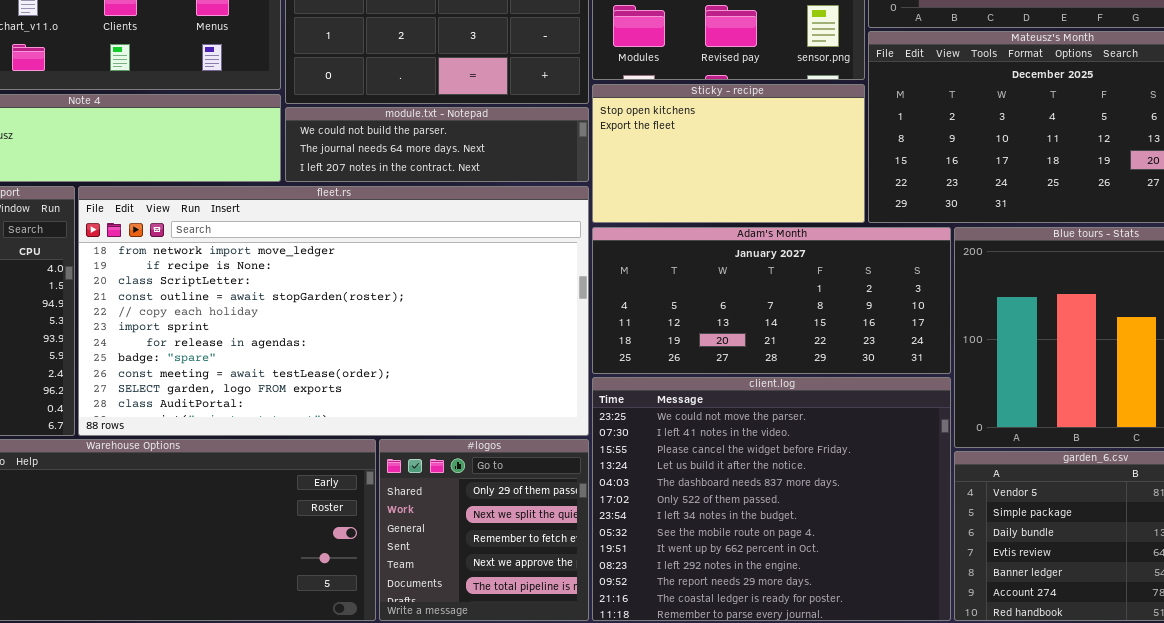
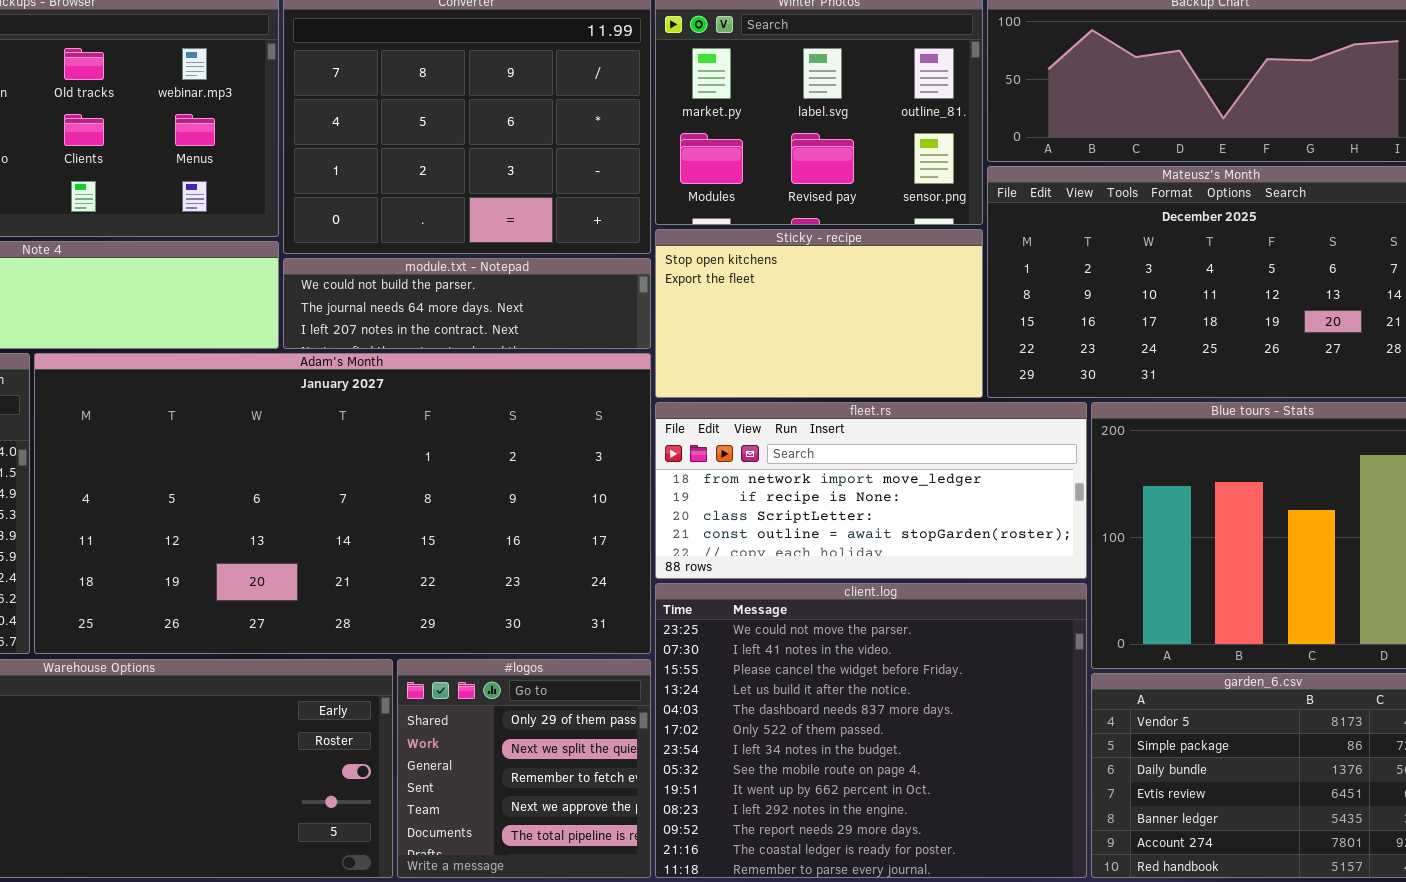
fleet.rs: [78,186,589,436] -> [655,402,1087,579], moved, resized
Adam's Month: [592,227,951,374] -> [34,353,651,654], moved, resized

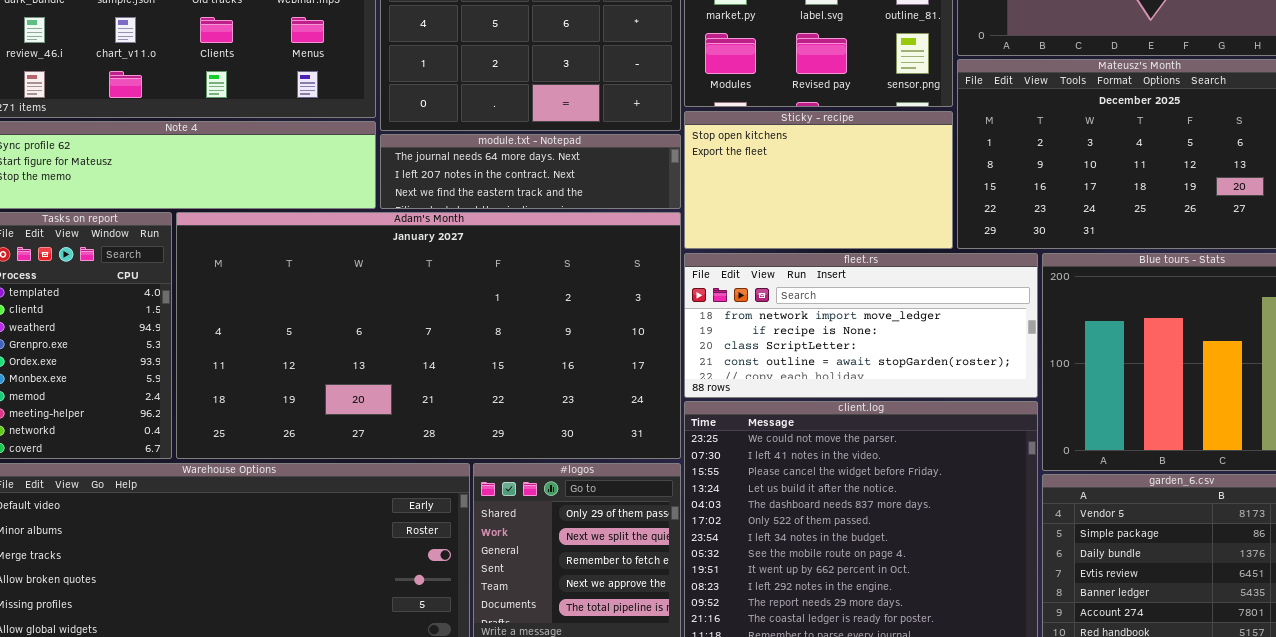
module.txt - Notepad: [283,258,651,349] -> [380,134,681,209], scrolled down 1 row

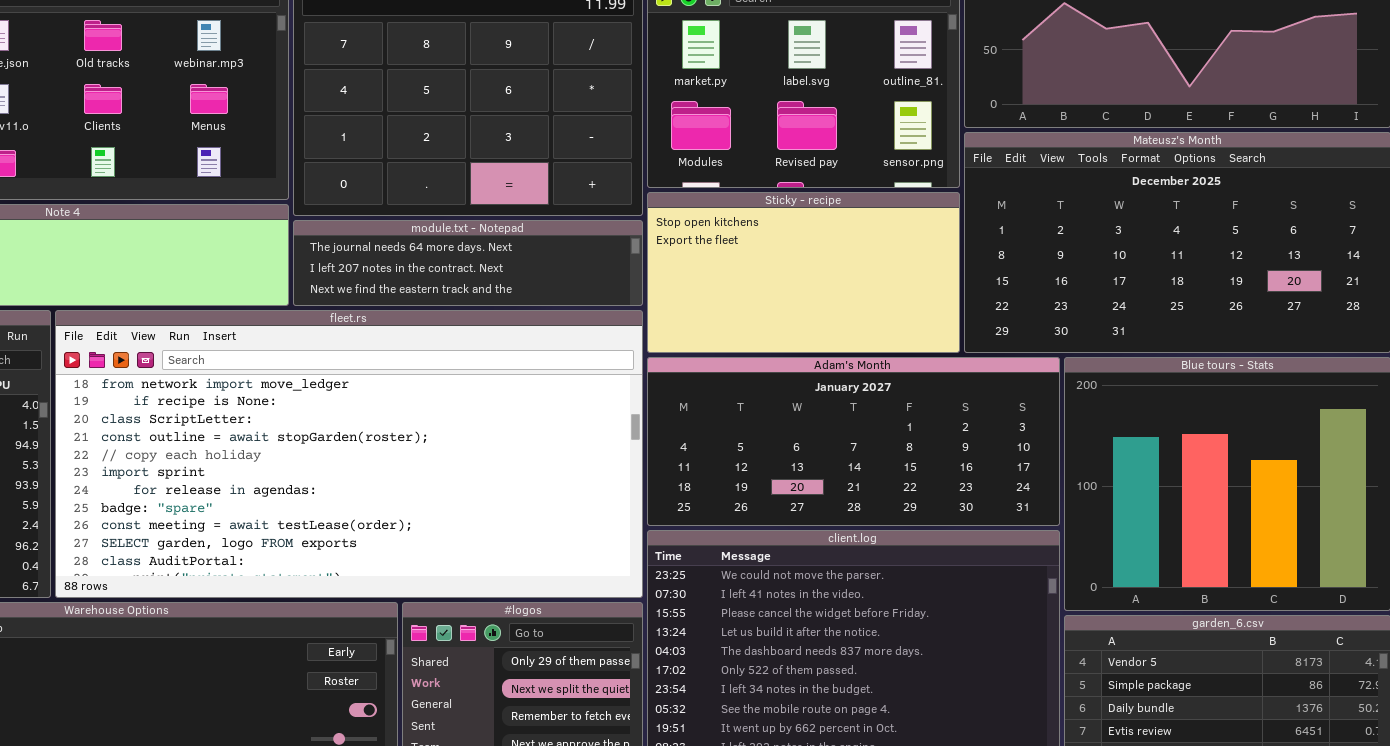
Adam's Month: [176,212,681,459] -> [647,357,1060,526], moved, resized
fleet.rs: [684,253,1038,398] -> [55,310,643,598], moved, resized

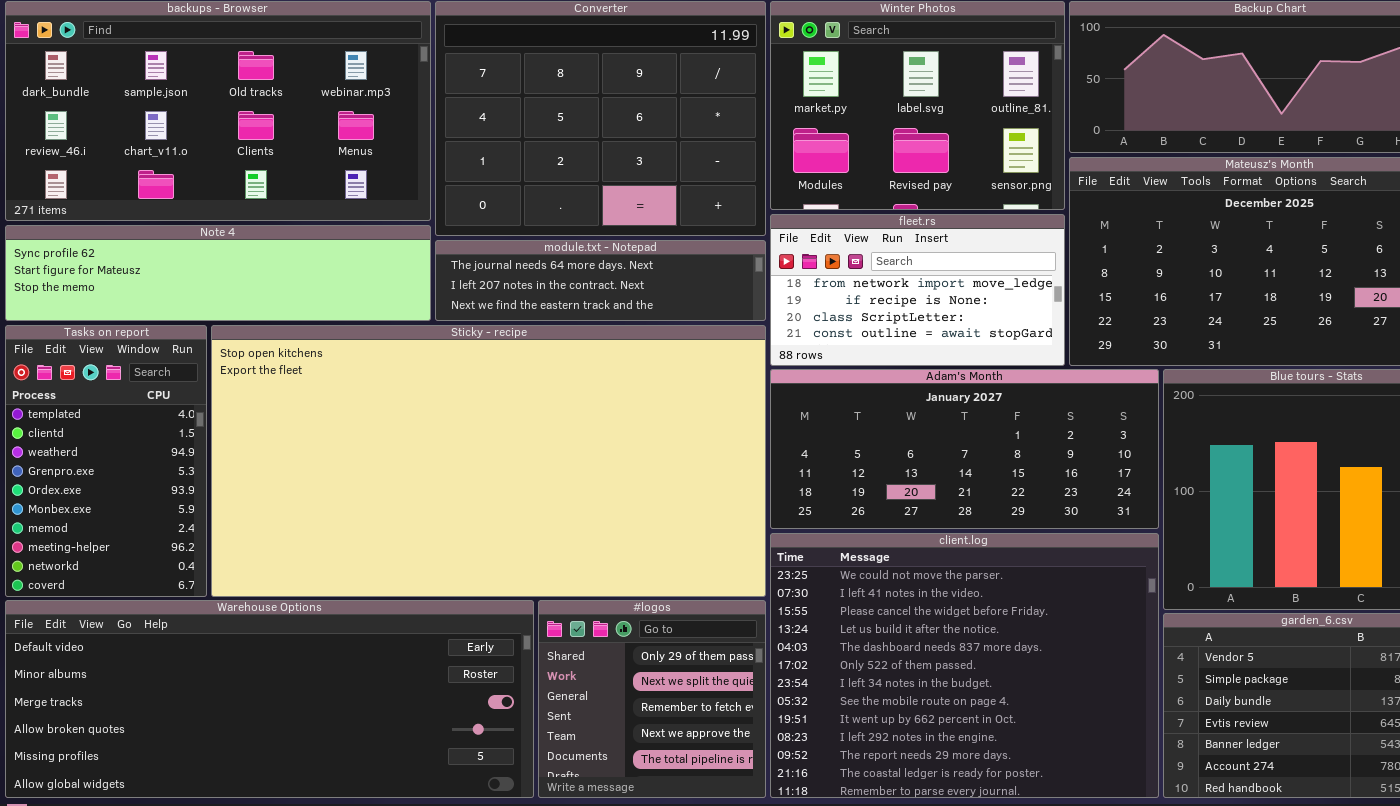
Sticky - recipe: [647,192,960,353] -> [211,325,766,597], moved, resized
fleet.rs: [55,310,643,598] -> [770,214,1065,366], moved, resized

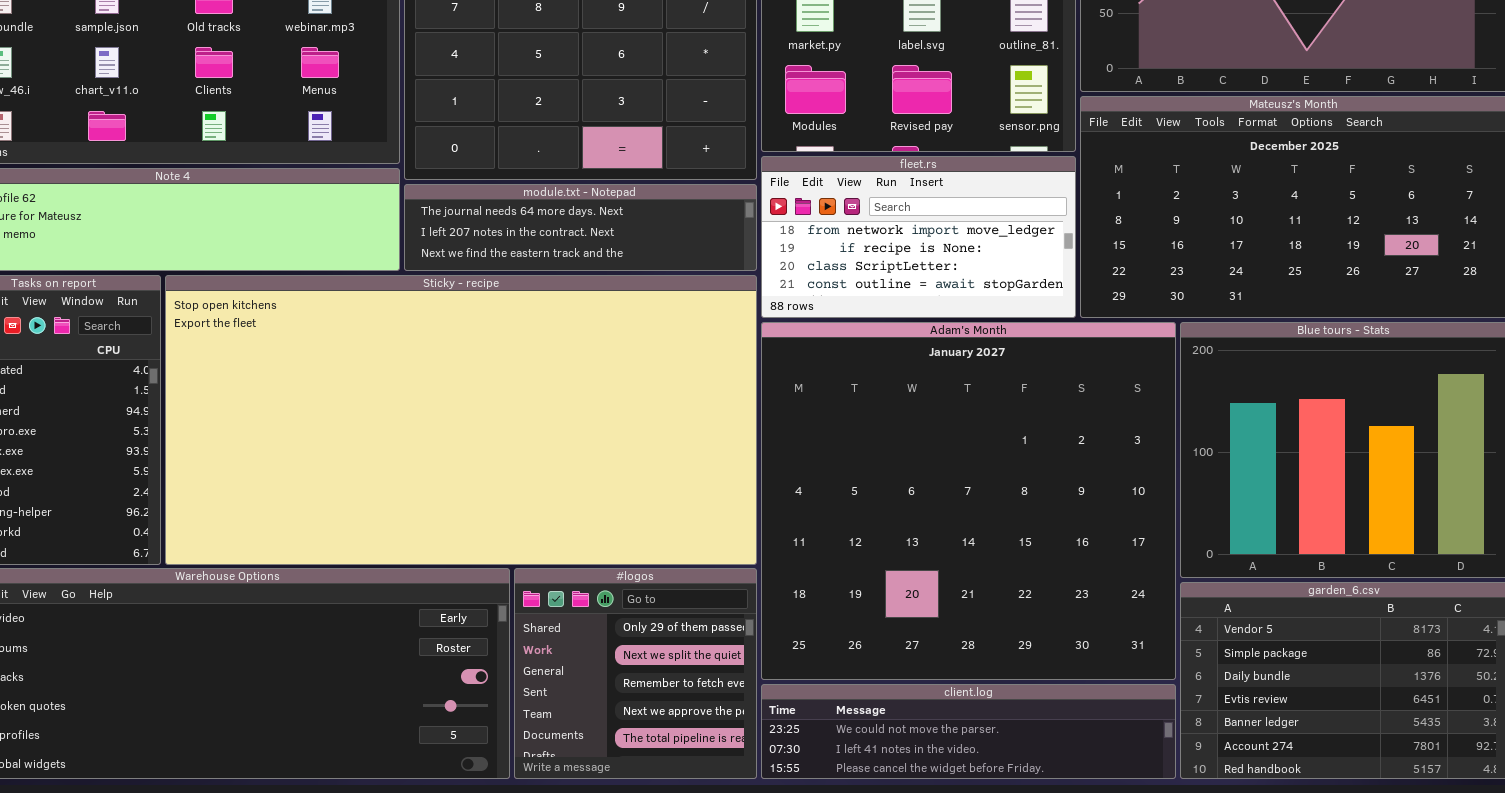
Adam's Month: [770,369,1159,529] -> [761,322,1176,680], resized
client.log: [770,533,1159,798] -> [761,684,1176,779], resized

